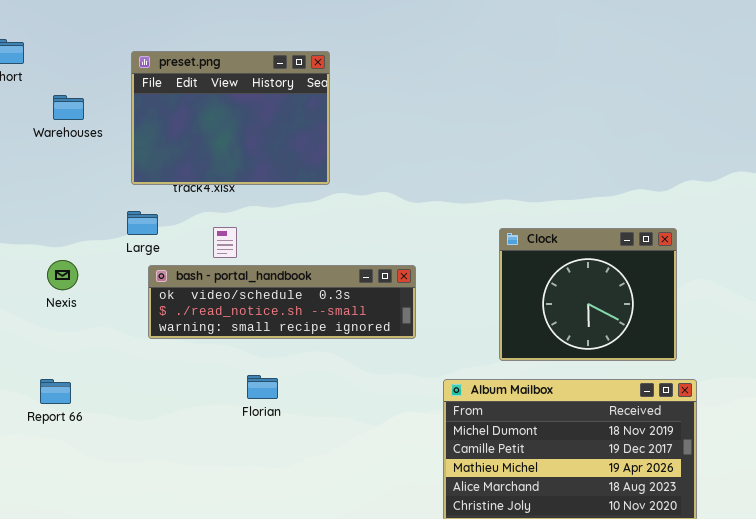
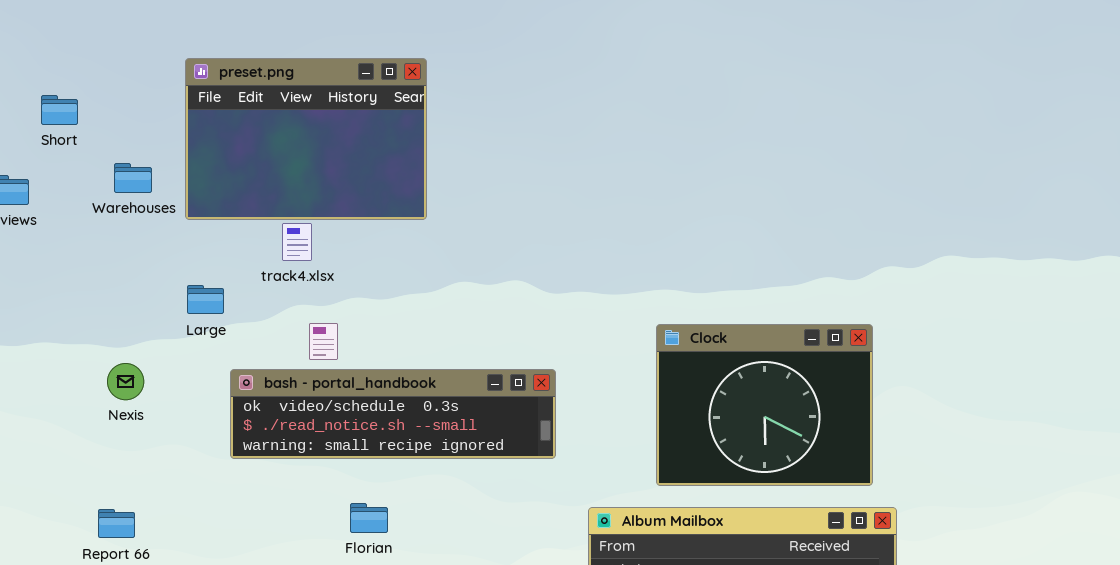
preset.png: [131,51,330,185] -> [185,58,427,220], moved
Large: [127,211,158,235] -> [187,285,224,314], moved

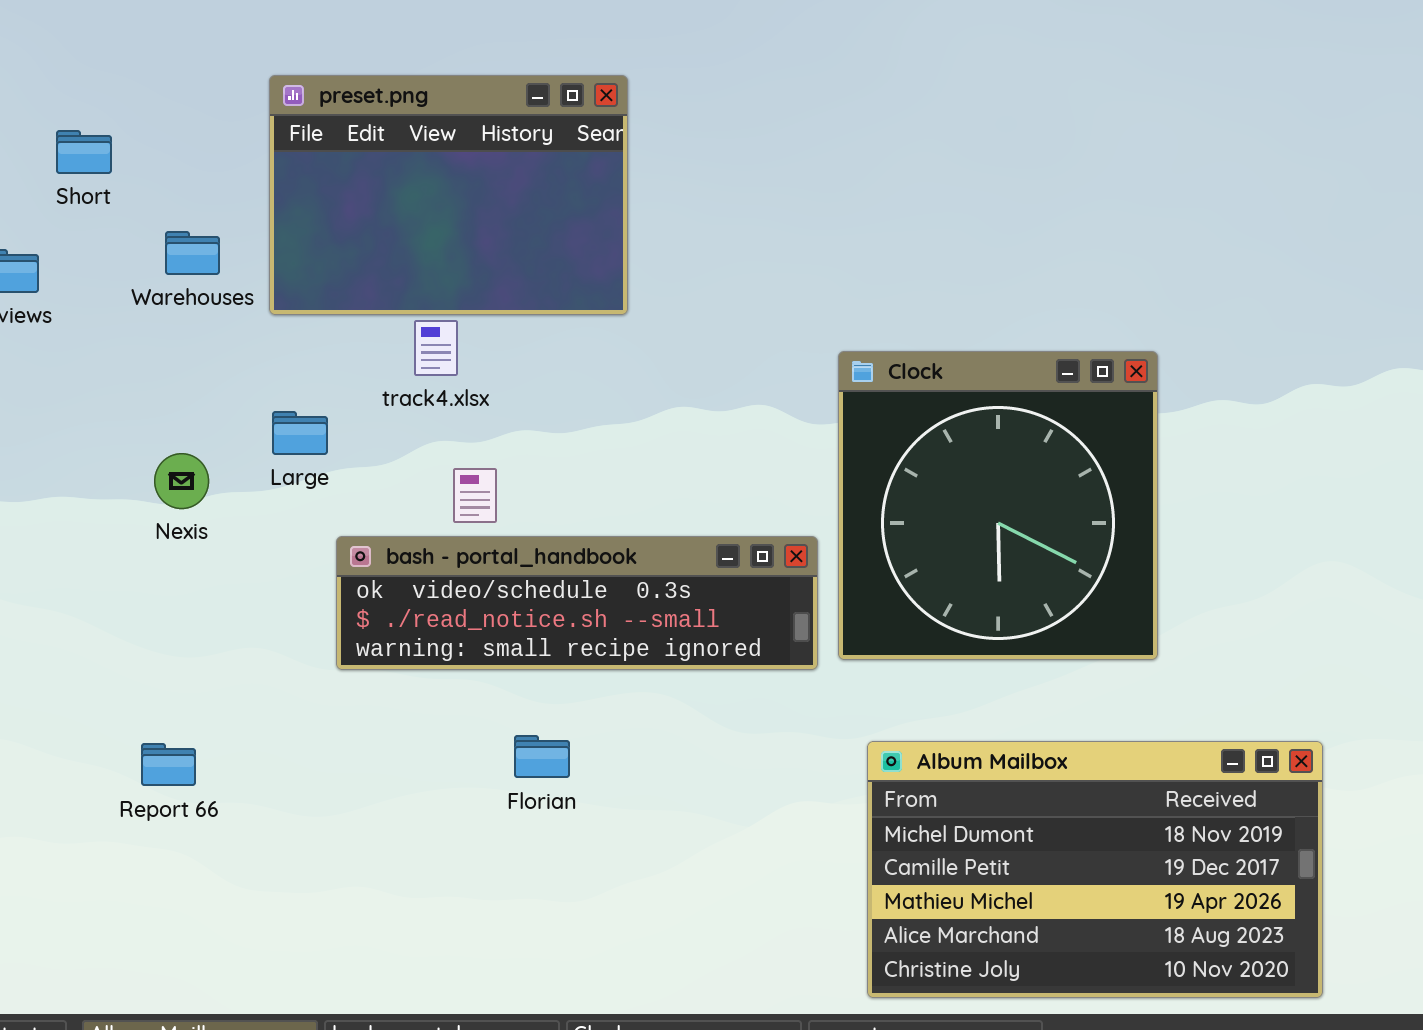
Clock: [656,324,873,486] -> [838,351,1158,660], moved, resized
Nexis: [107,363,144,400] -> [154,453,209,509], moved

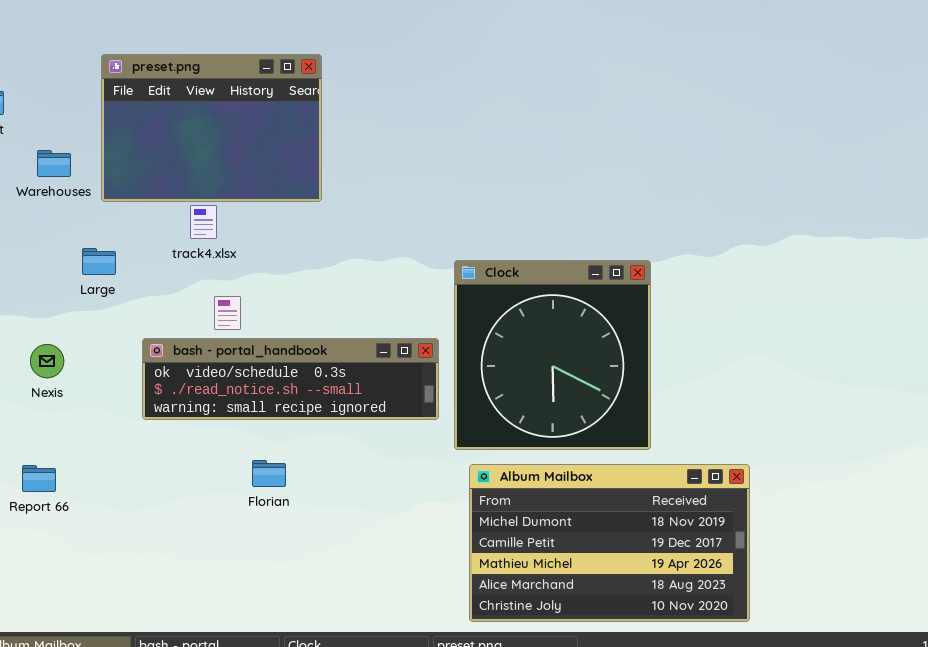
Clock: [838,351,1158,660] -> [454,260,651,450], moved
Large: [272,411,328,455] -> [82,248,116,275], moved
Nexis: [154,453,209,509] -> [30,344,64,378], moved

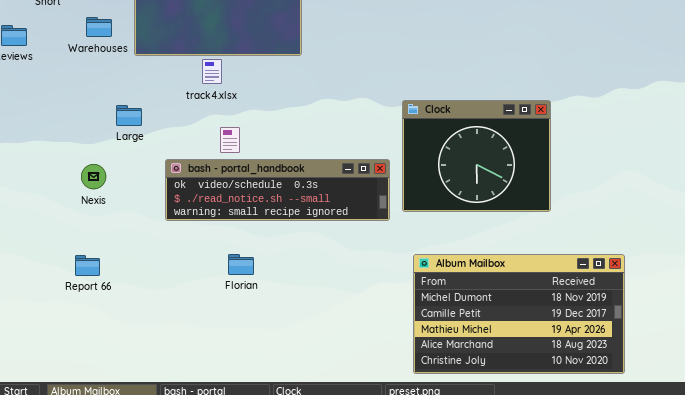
Large: [82,248,116,275] -> [116,105,142,126], moved
Clock: [454,260,651,450] -> [402,100,551,212], resized
Florian: [252,460,286,487] -> [228,254,254,275], moved

